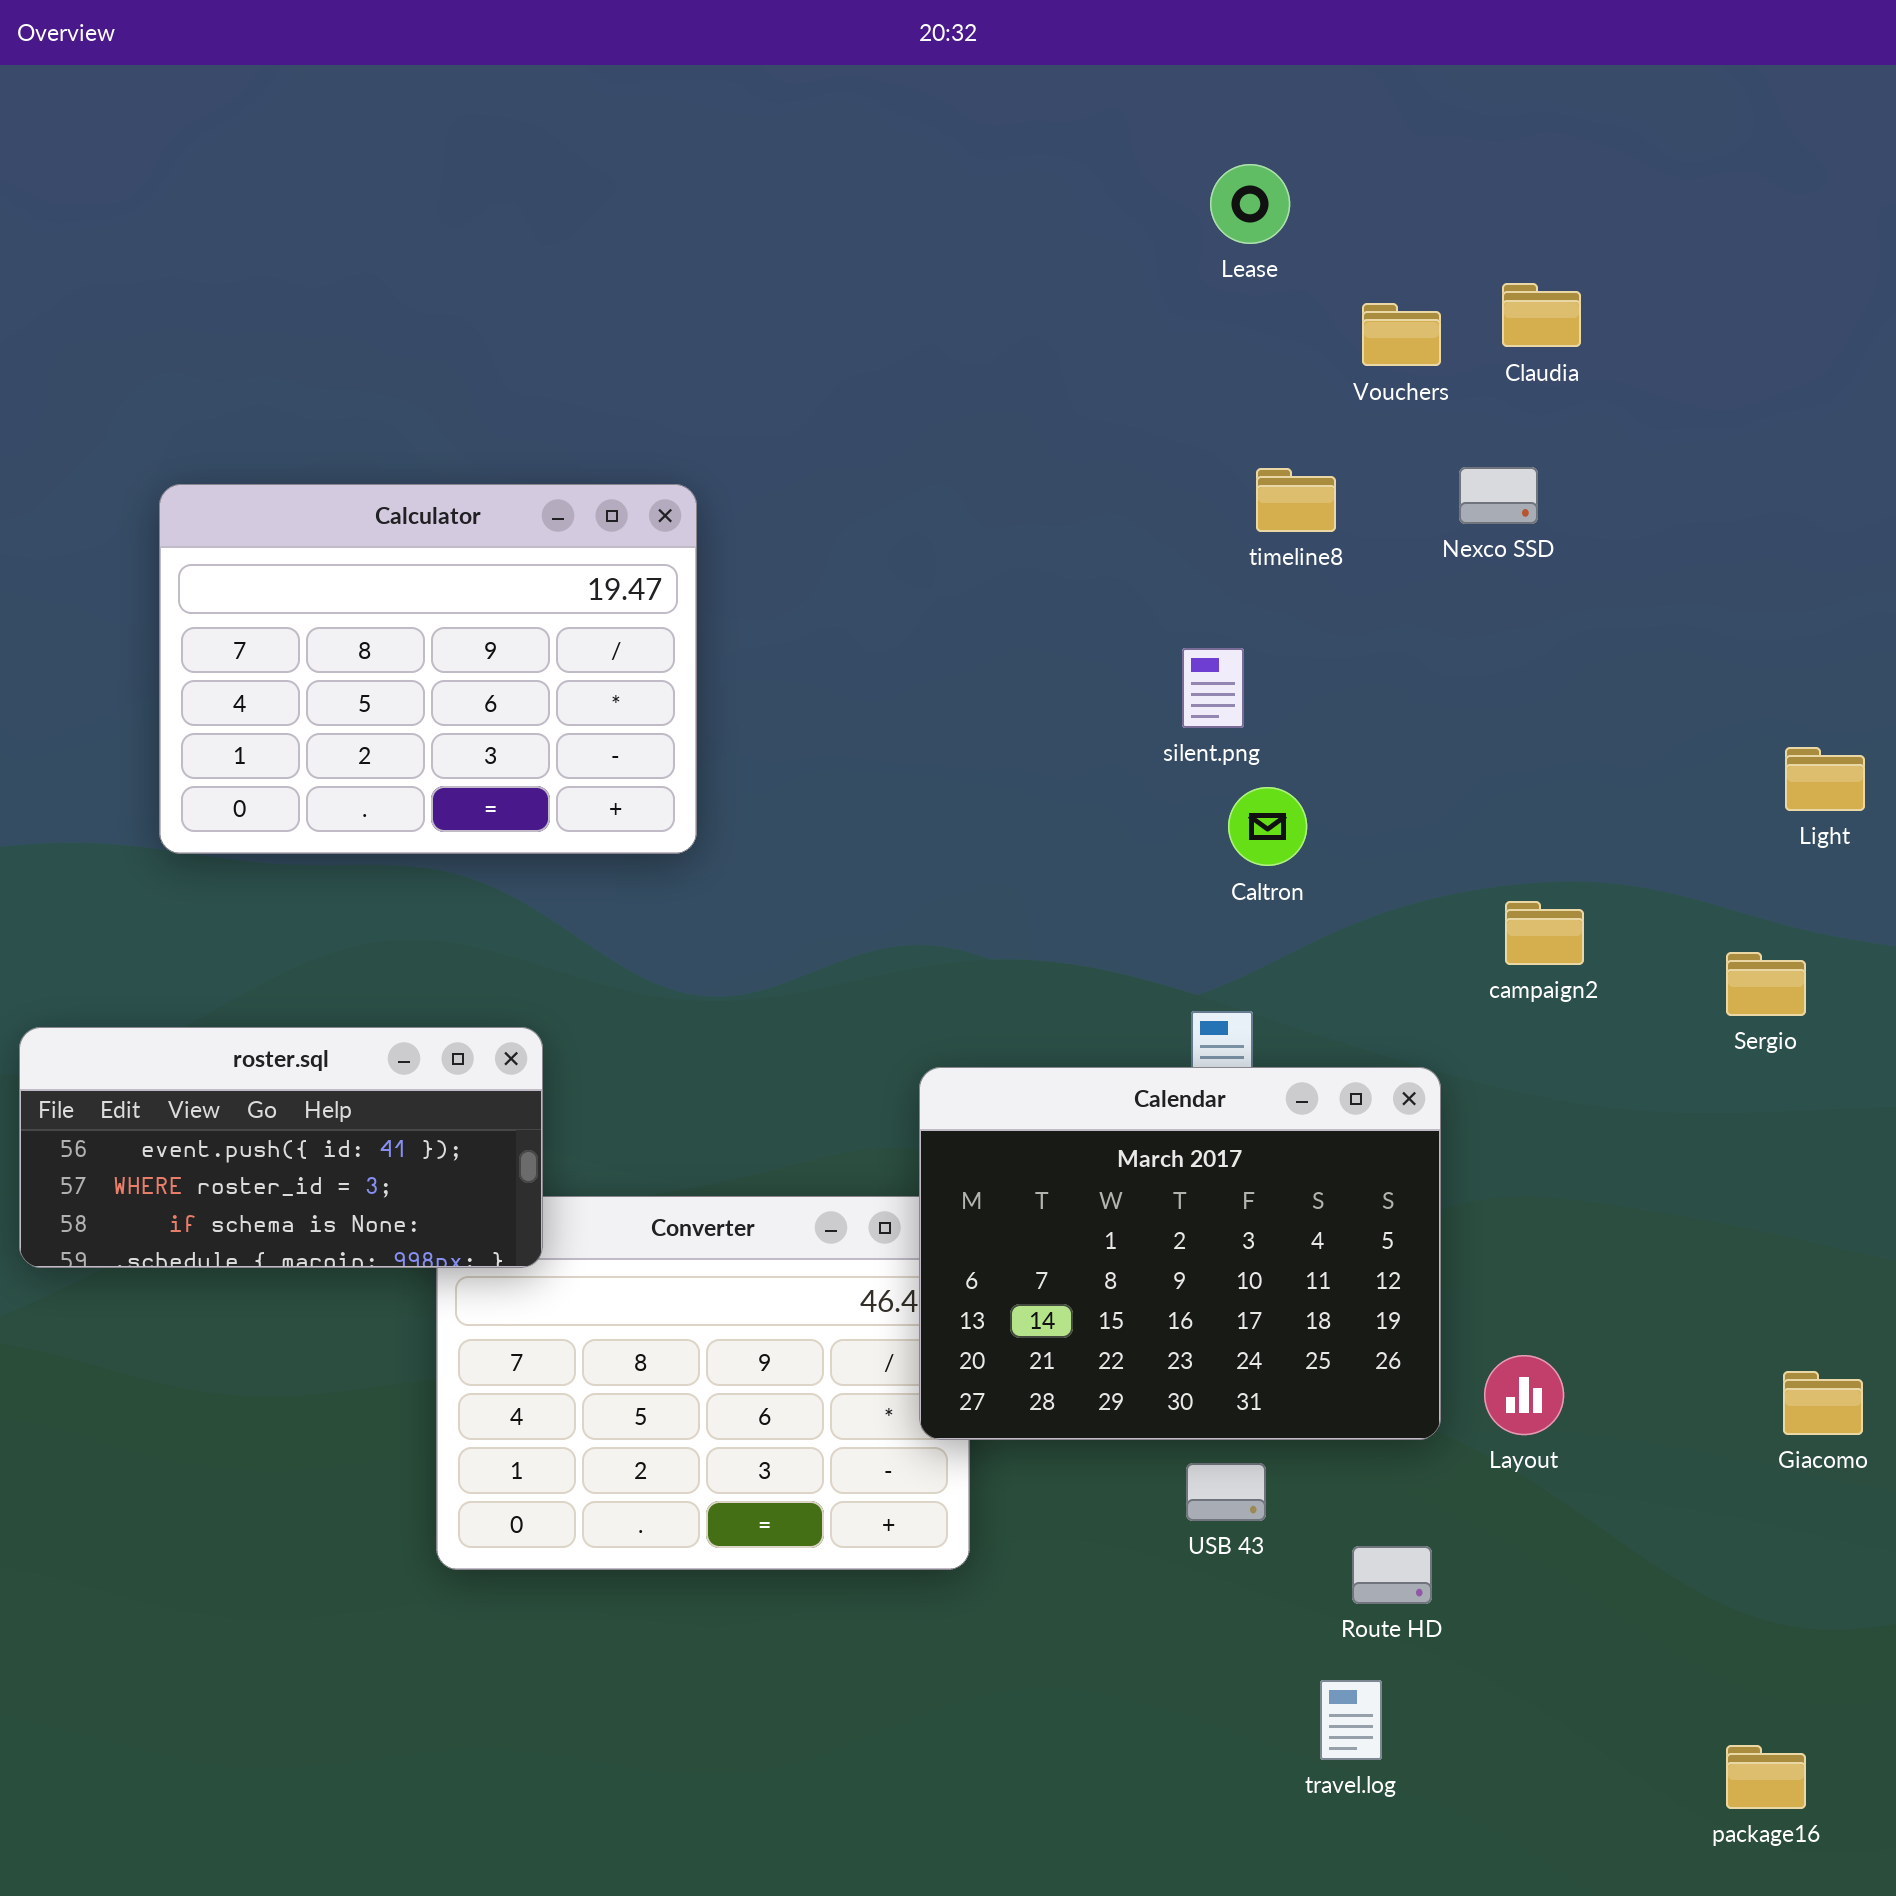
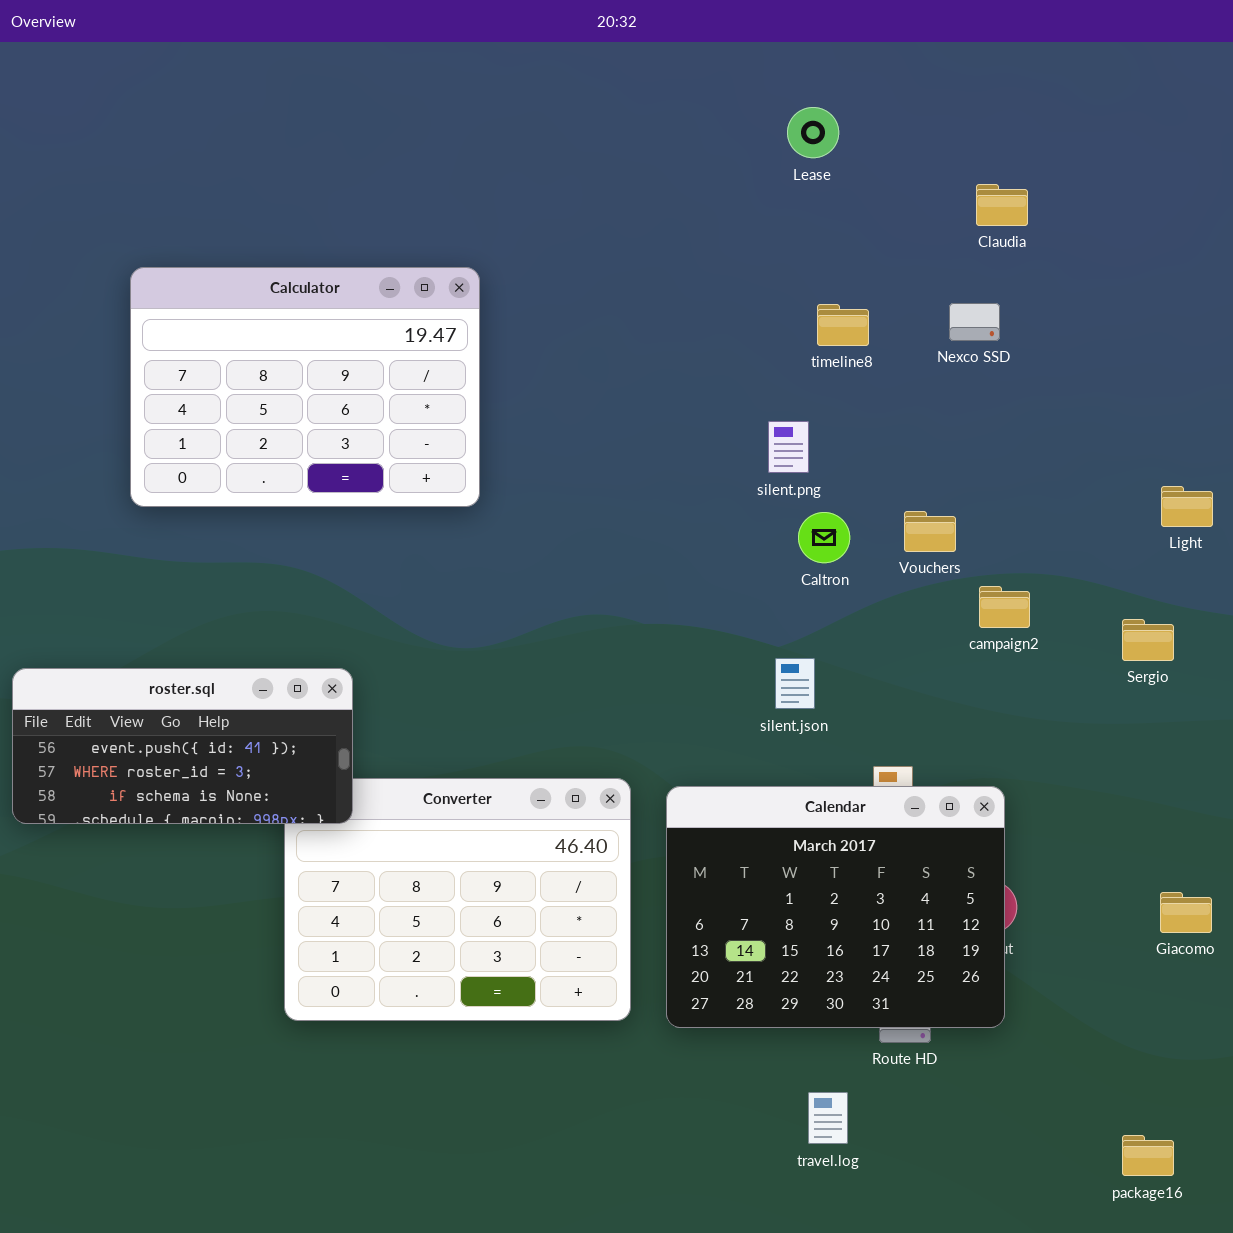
Vouchers: [1362,303,1441,366] -> [904,511,956,552], moved
Calculator: [159,484,697,854] -> [130,267,480,507], moved
Calendar: [919,1067,1441,1440] -> [666,786,1005,1028], moved
travel.log: [1320,1680,1382,1760] -> [808,1092,848,1144], moved

